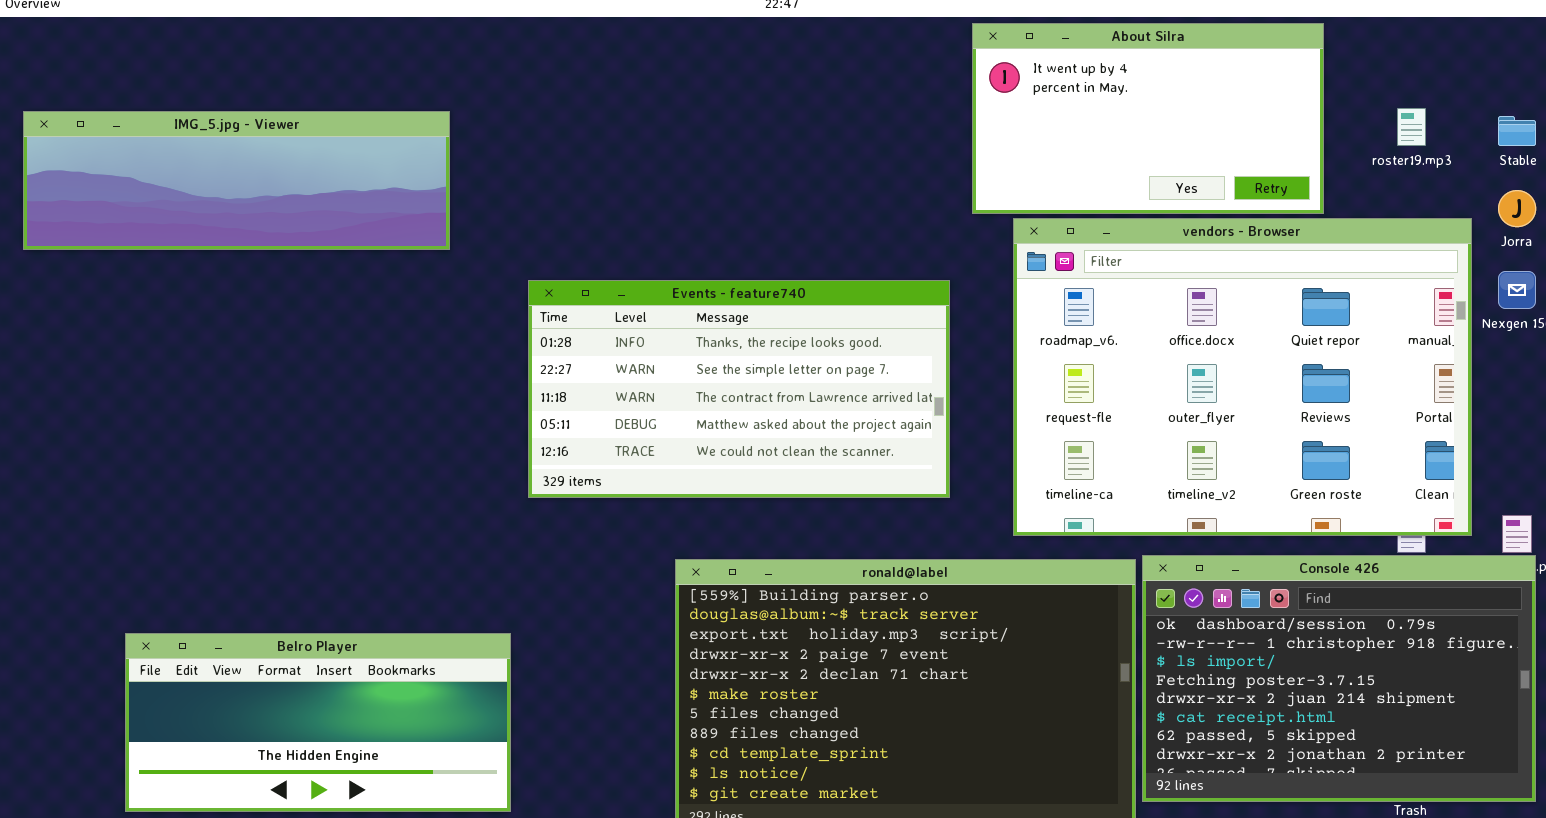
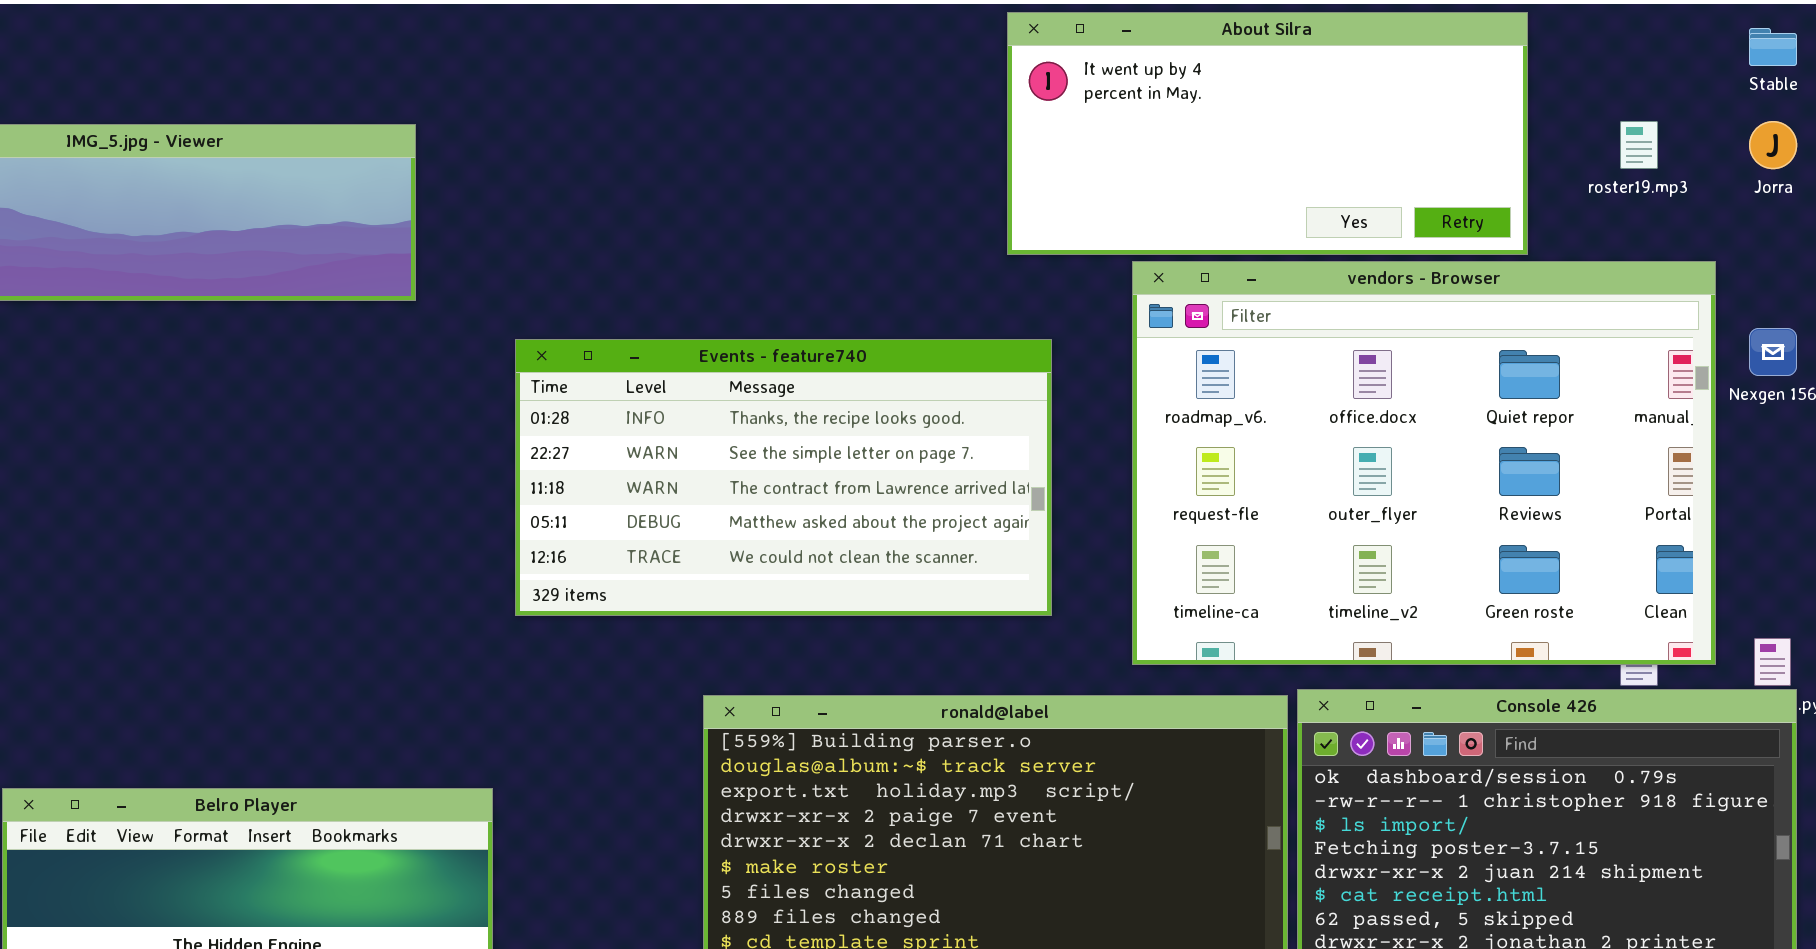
About Silra: [972,23,1324,214] -> [1007,12,1528,255], resized
Stable: [1498,116,1536,146] -> [1749,28,1797,66], moved
Jorra: [1498,190,1536,227] -> [1749,121,1797,169], moved

